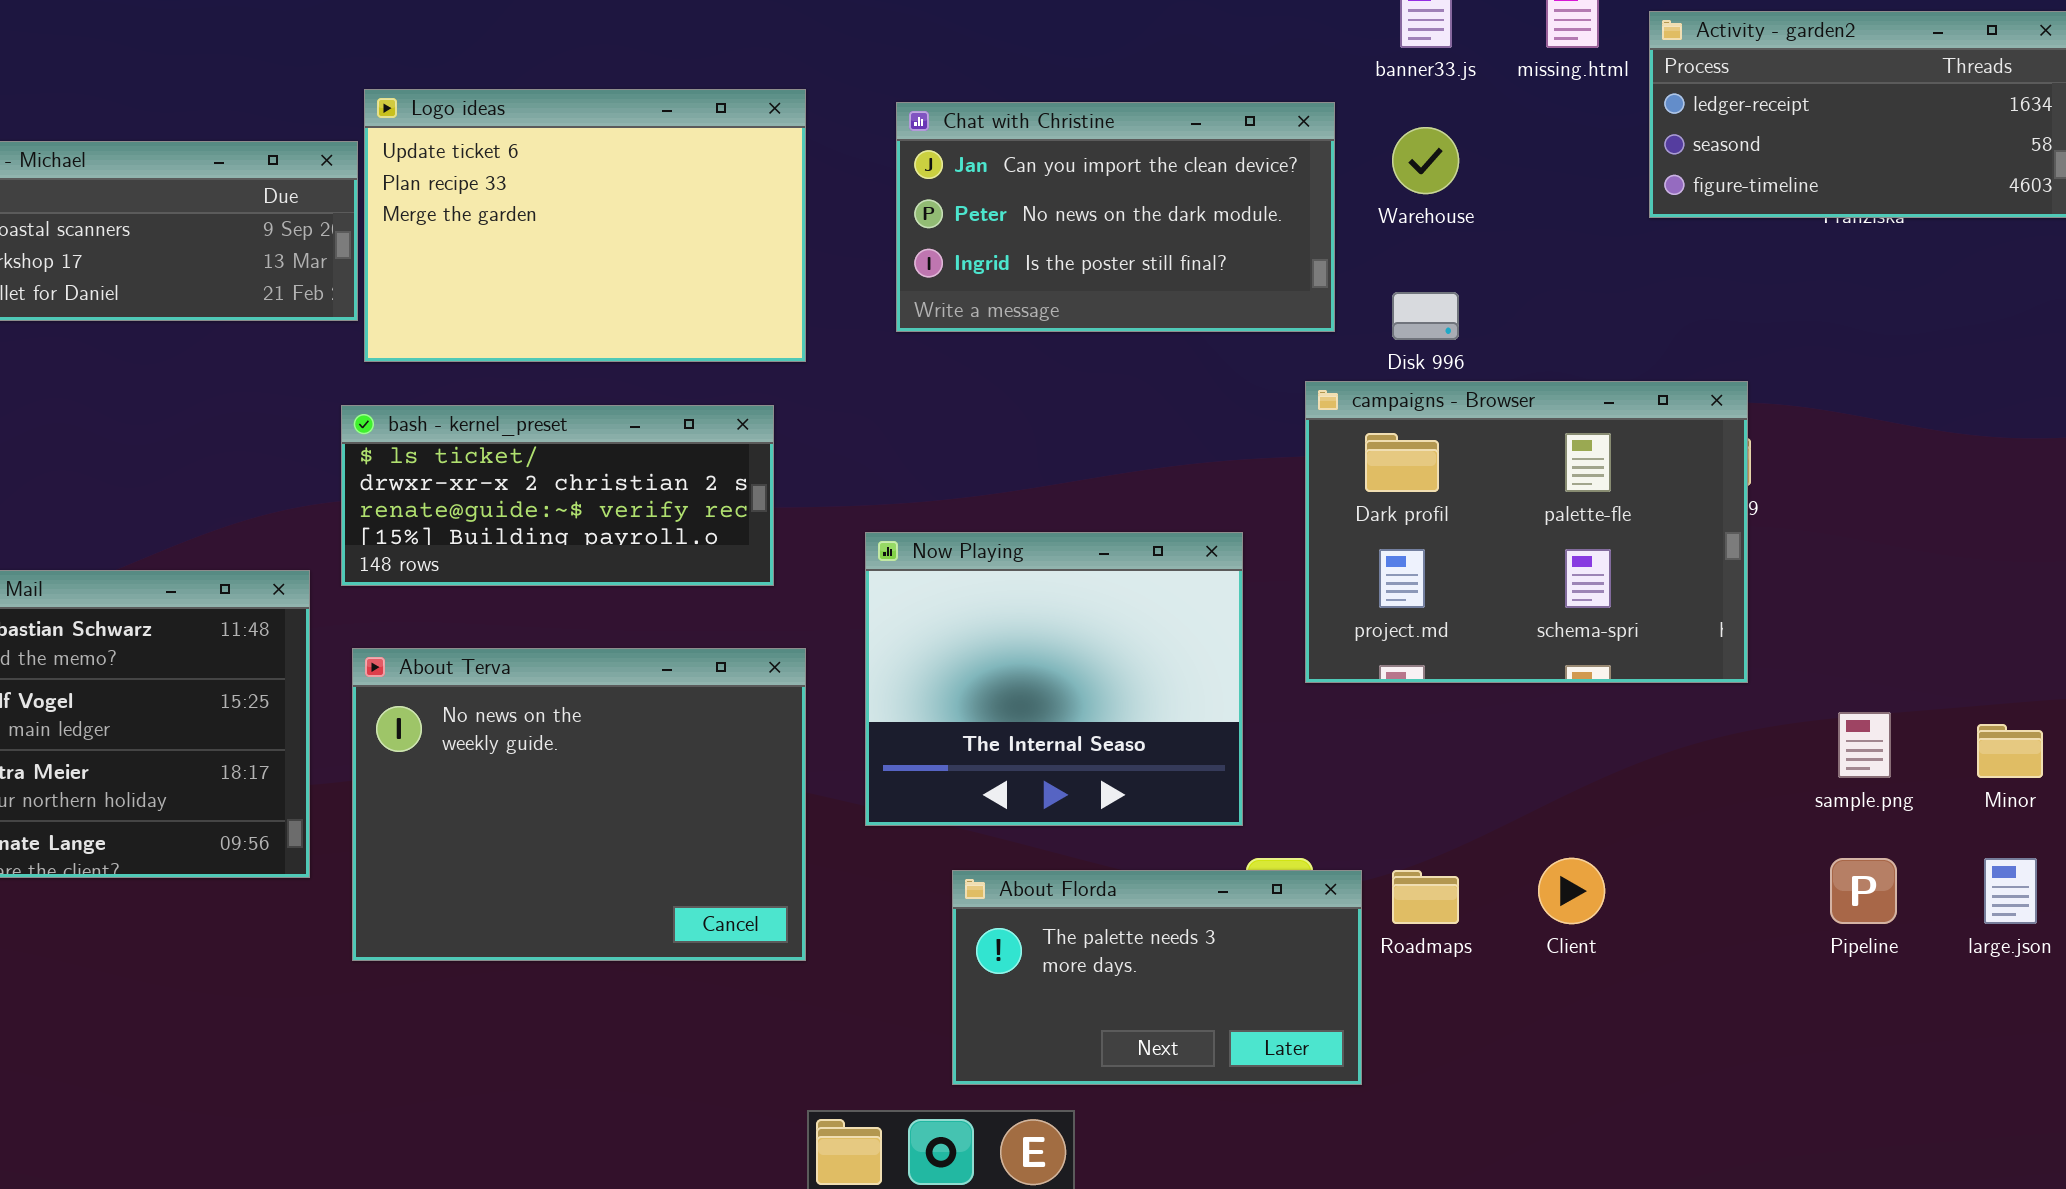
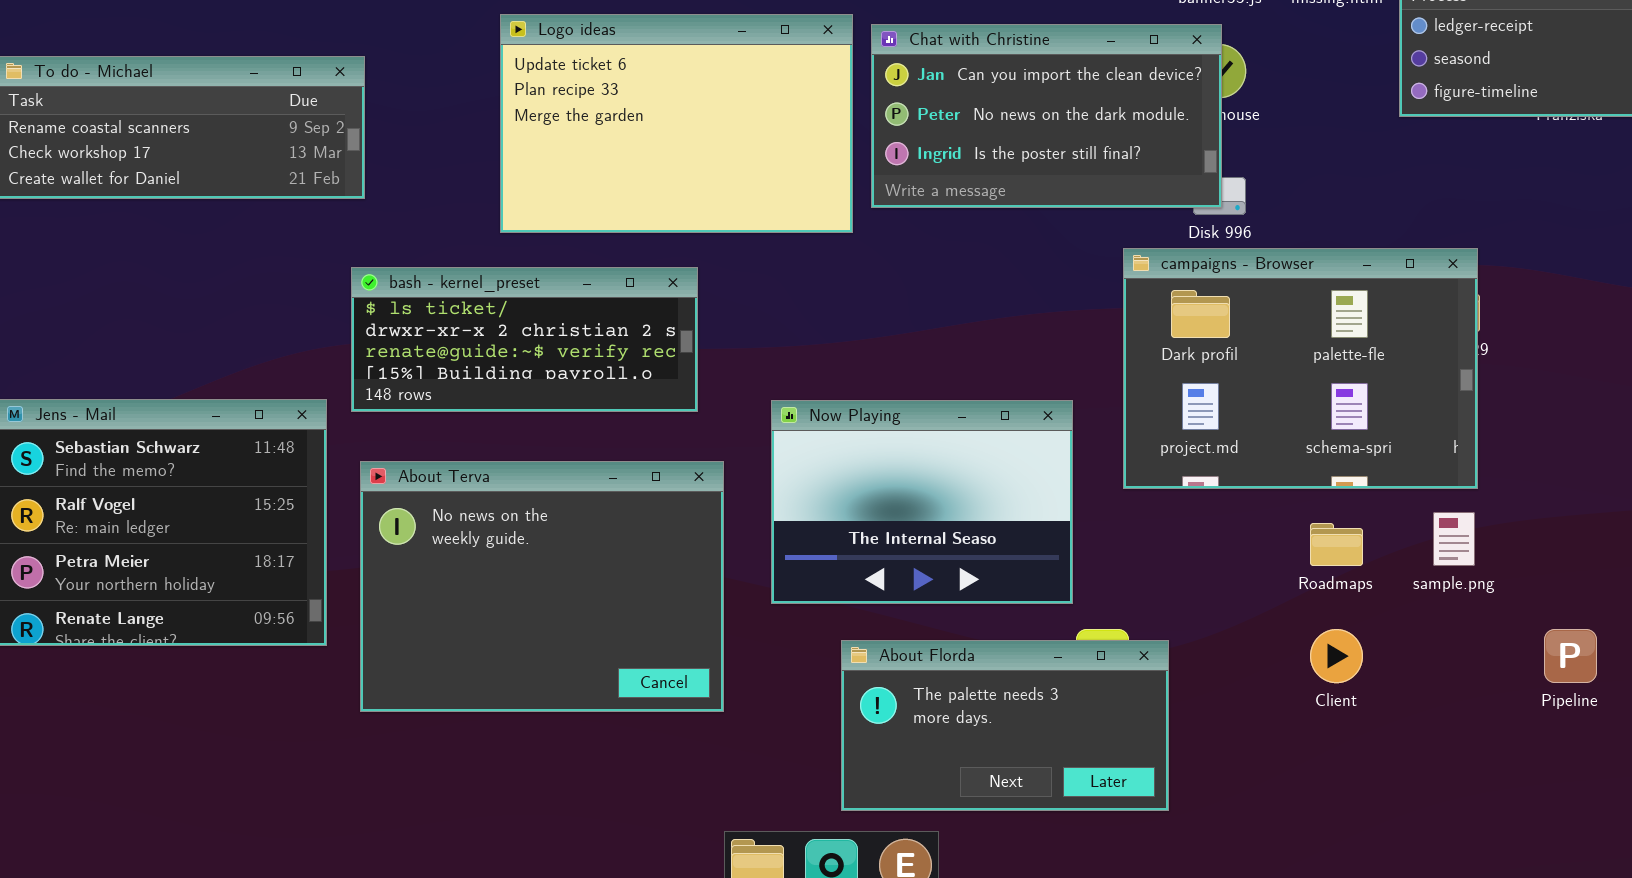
Logo ideas: [364,89,806,362] -> [500,14,853,233], moved
Chat with Christine: [896,102,1335,332] -> [871,24,1222,208], moved
Now Playing: [865,532,1243,826] -> [771,400,1073,604], resized
sample.png: [1838,712,1891,778] -> [1433,512,1475,566], moved
Roadmaps: [1392,870,1459,924] -> [1310,523,1363,566], moved

